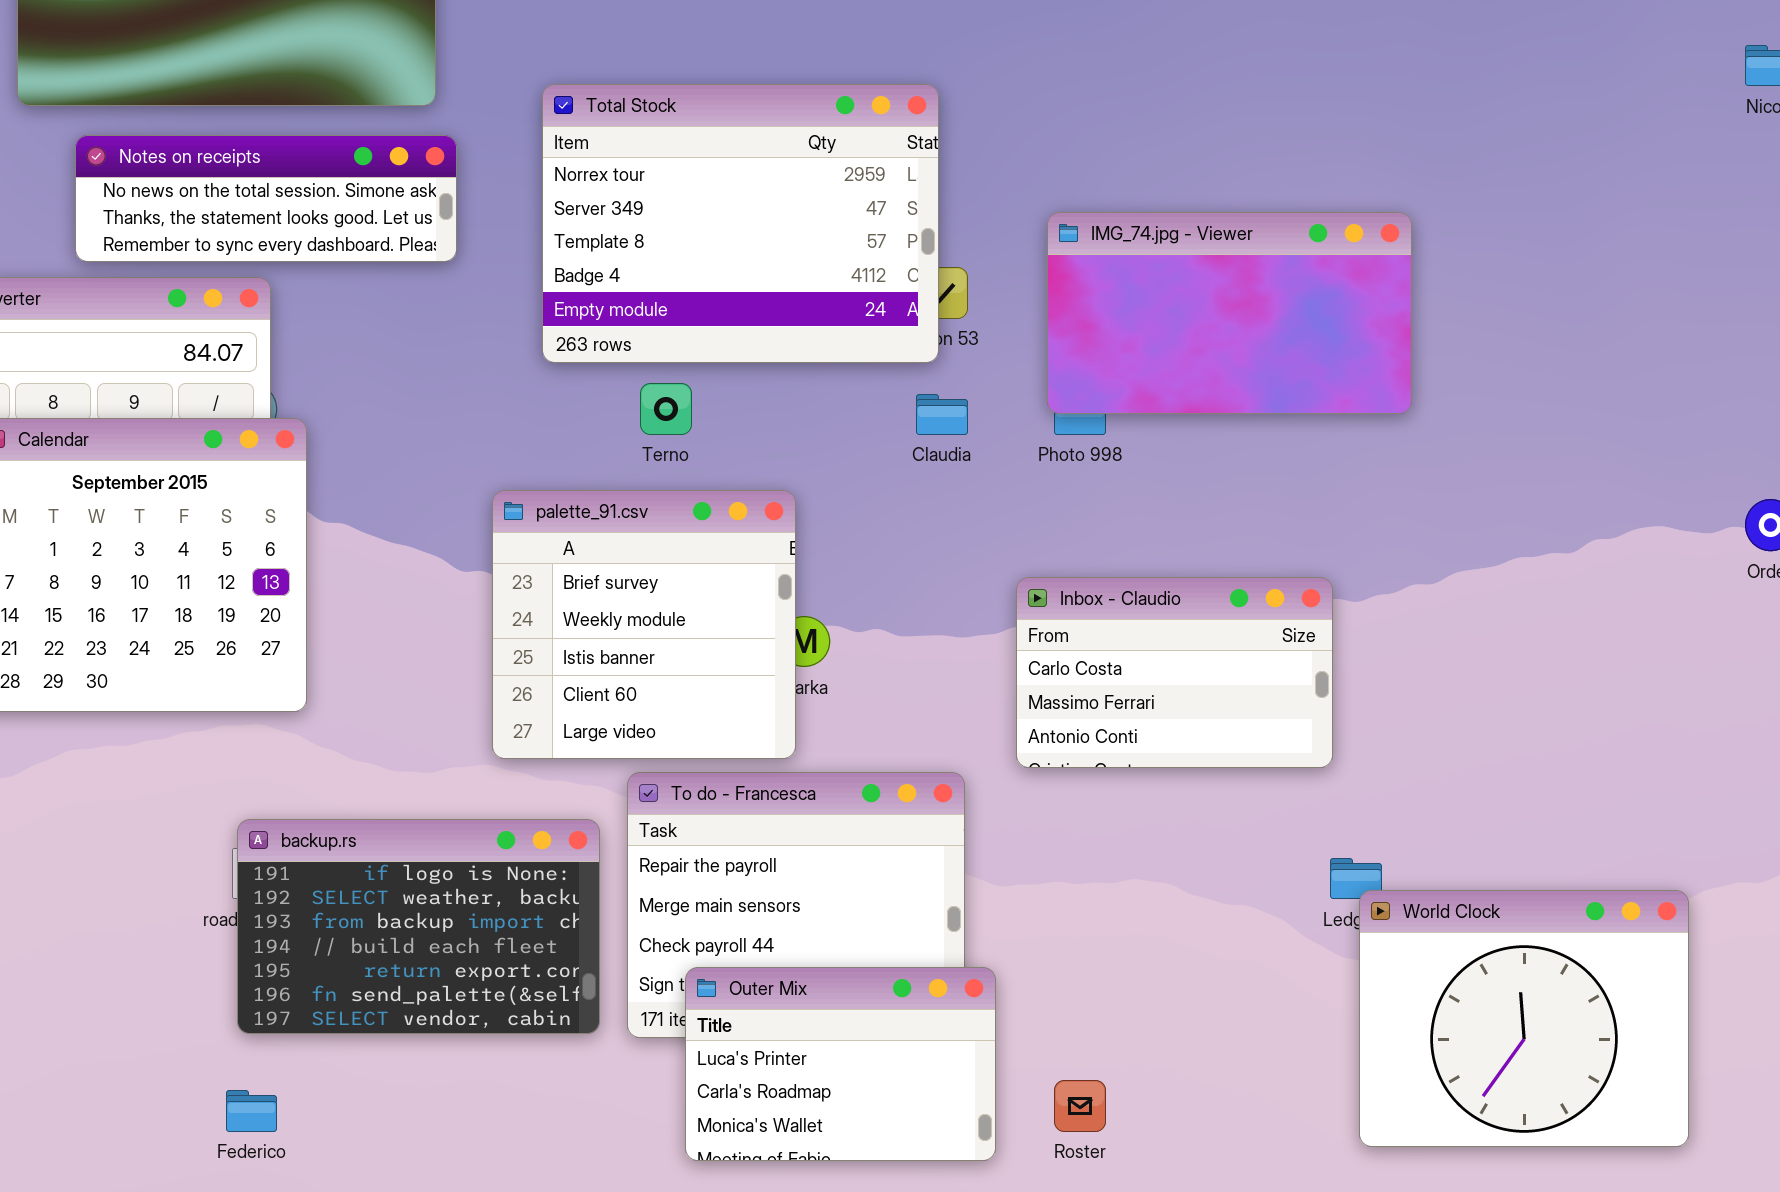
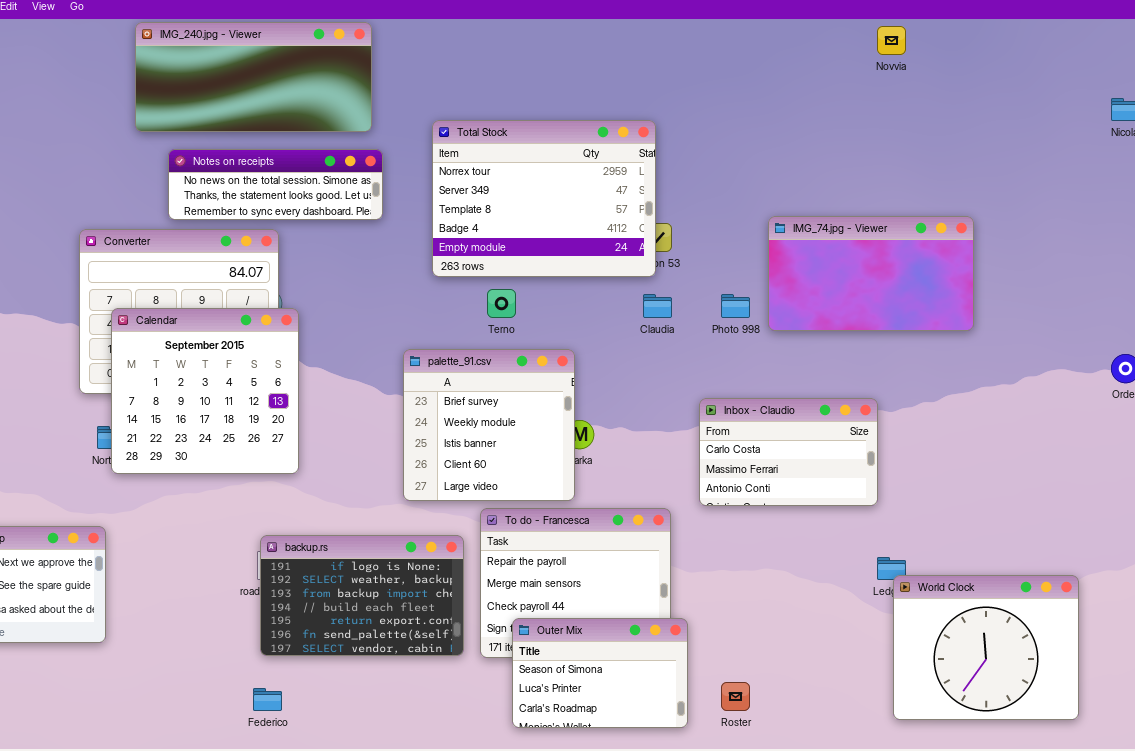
IMG_74.jpg - Viewer: [1047,212,1412,414] -> [768,216,974,331], moved
Outer Mix: [685,967,996,1161] -> [512,618,688,728], scrolled up 1 row

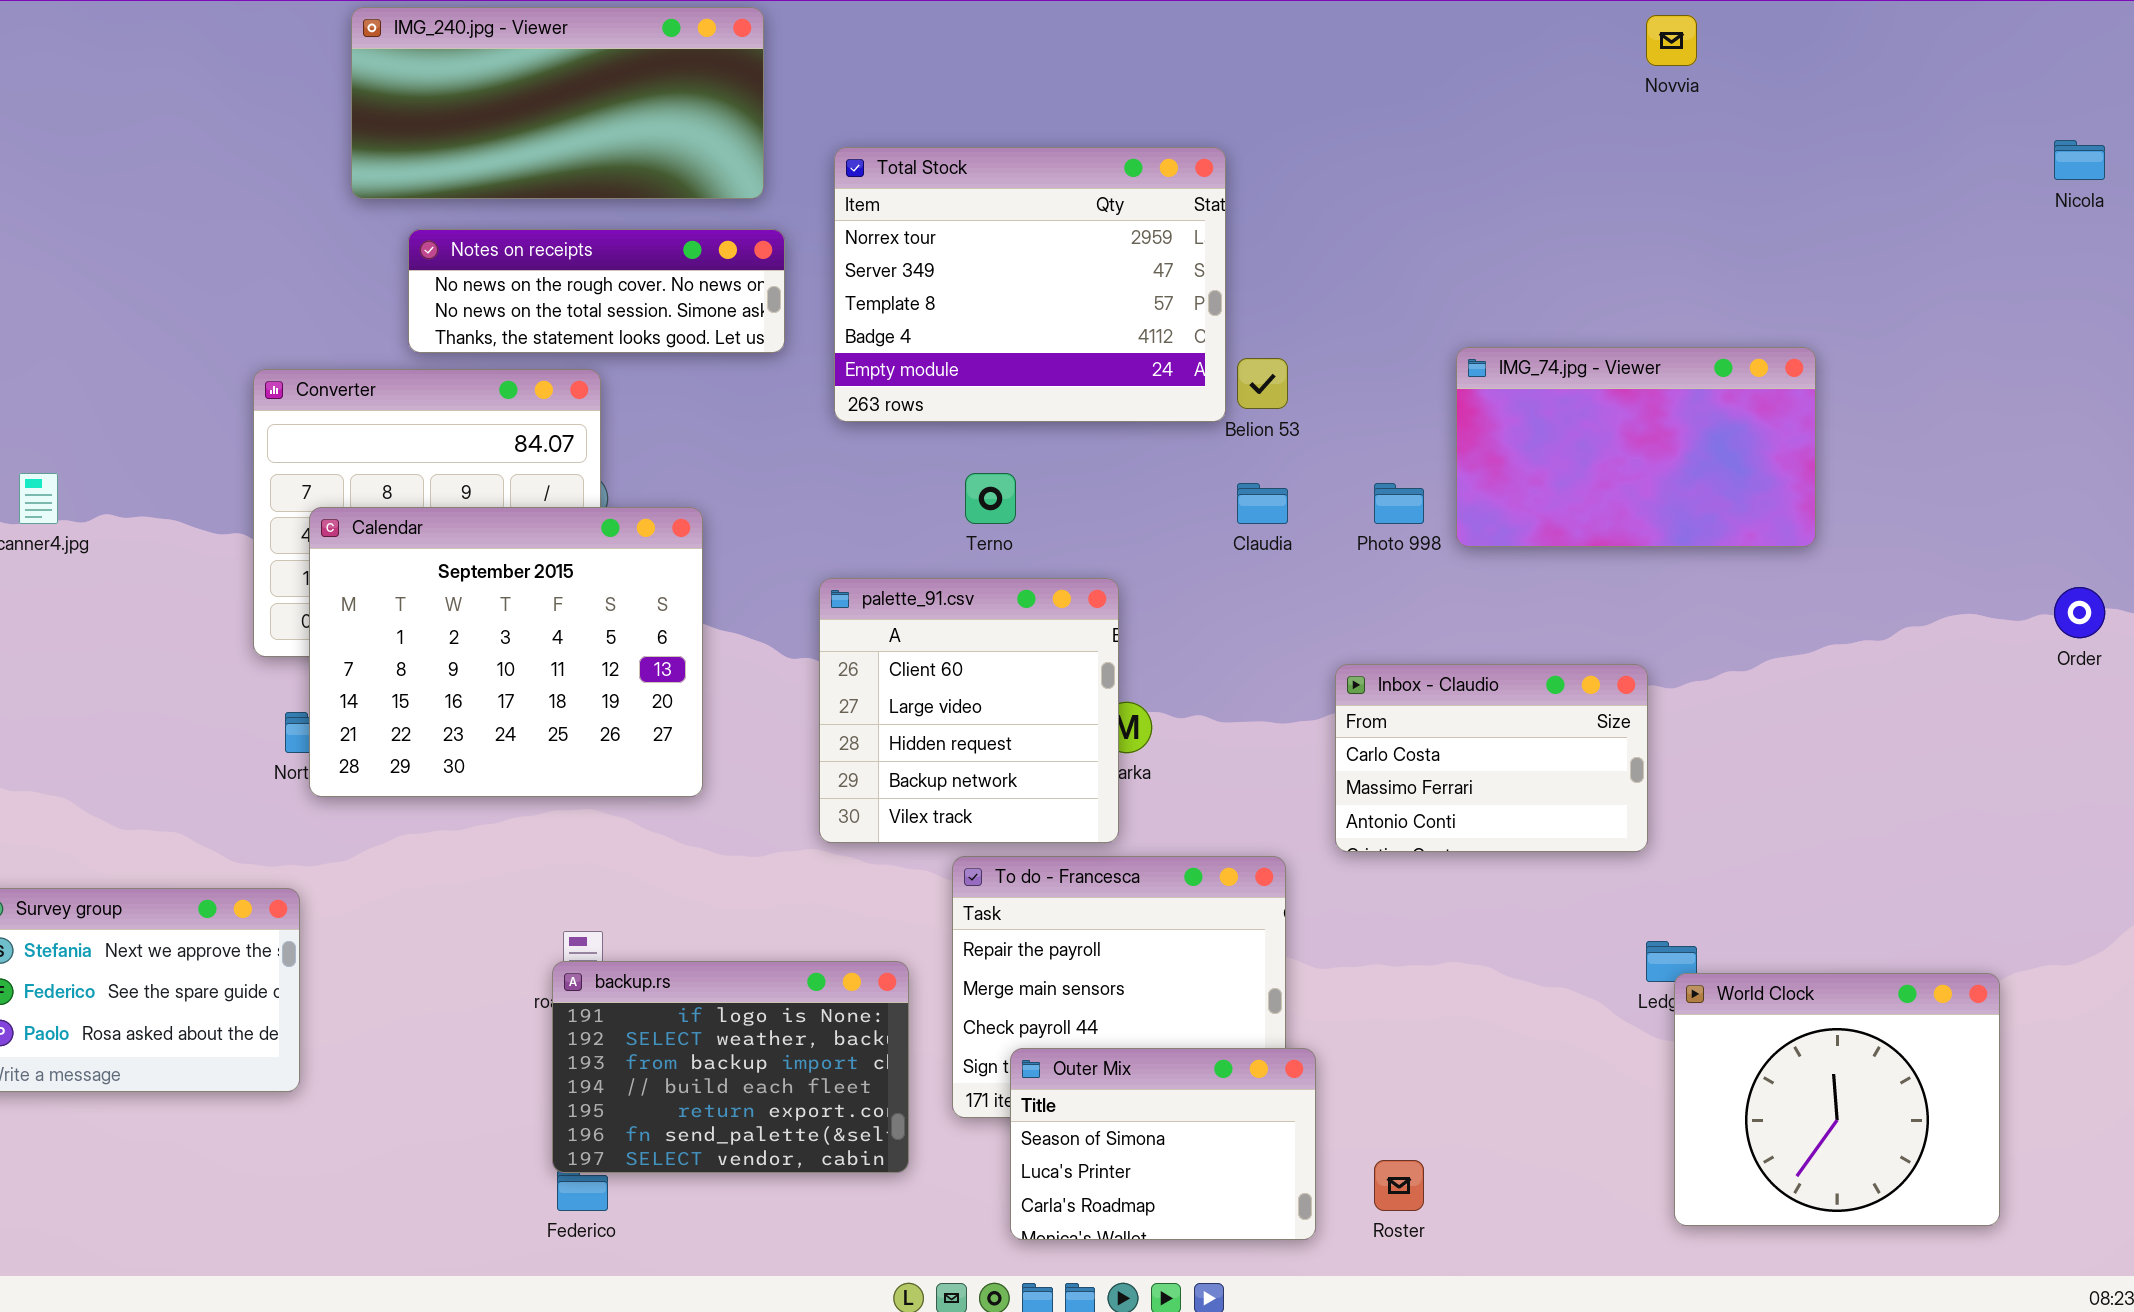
Total Stock: [432,120,656,277] -> [834,147,1226,422], moved
Notes on receipts: [168,149,383,220] -> [408,229,785,353], scrolled up 1 row
Calendar: [111,308,299,474] -> [309,507,703,797], resized
palette_91.csv: [403,349,575,501] -> [819,578,1119,843], scrolled down 3 rows
backup.rs: [260,535,464,656] -> [552,961,909,1173], moved

